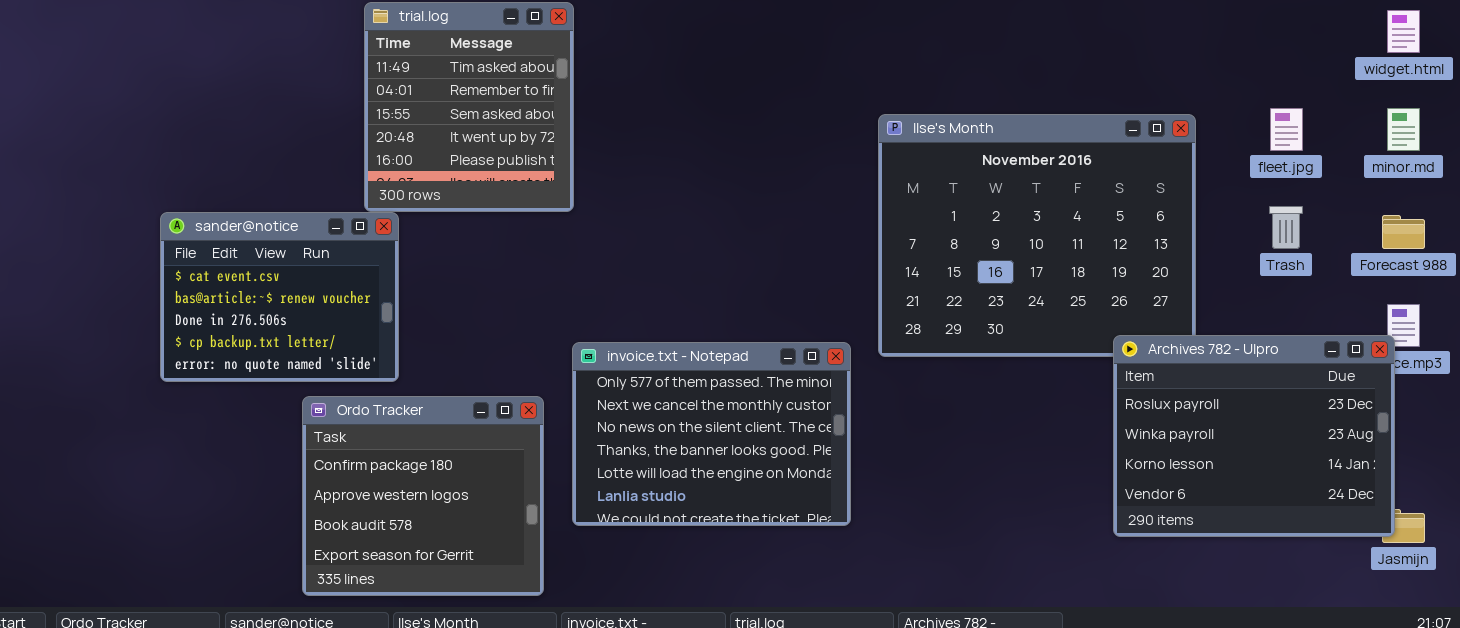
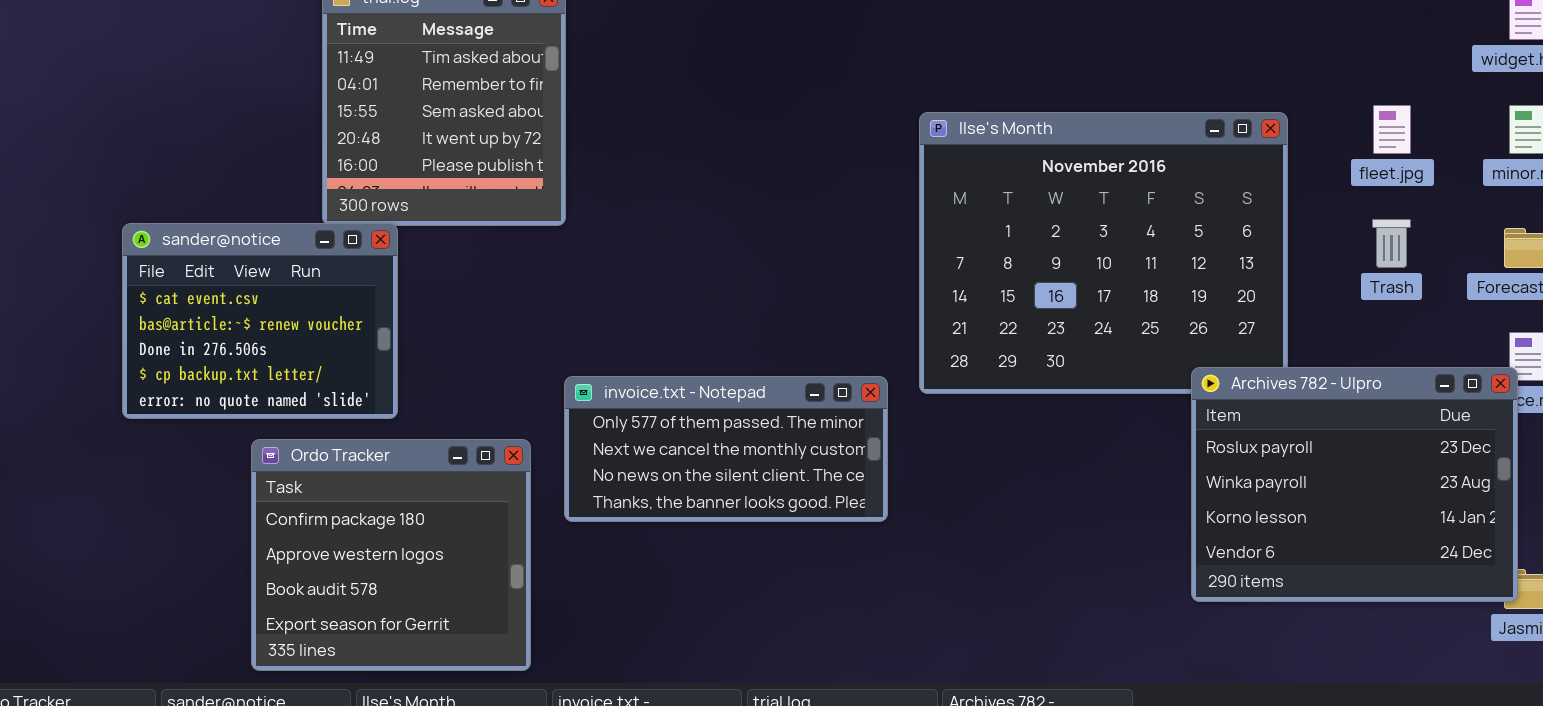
sander@notice: [160,212,399,382] -> [122,223,398,419], moved
invoice.txt - Notepad: [572,342,851,526] -> [564,376,888,522], resized

